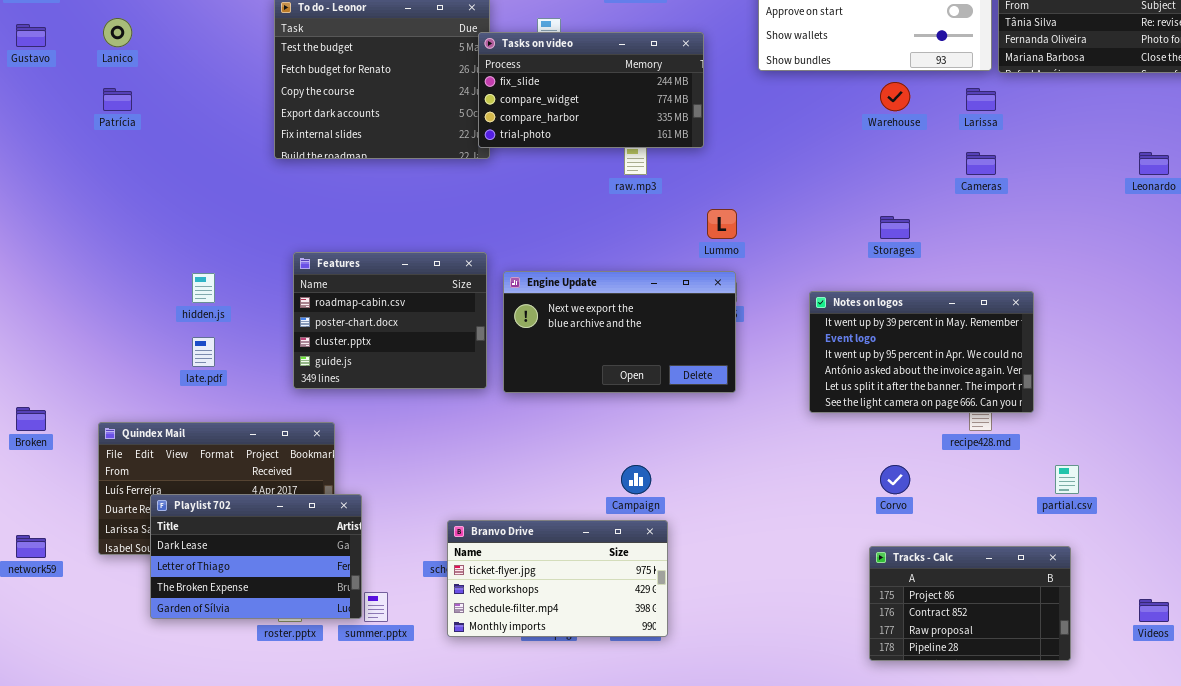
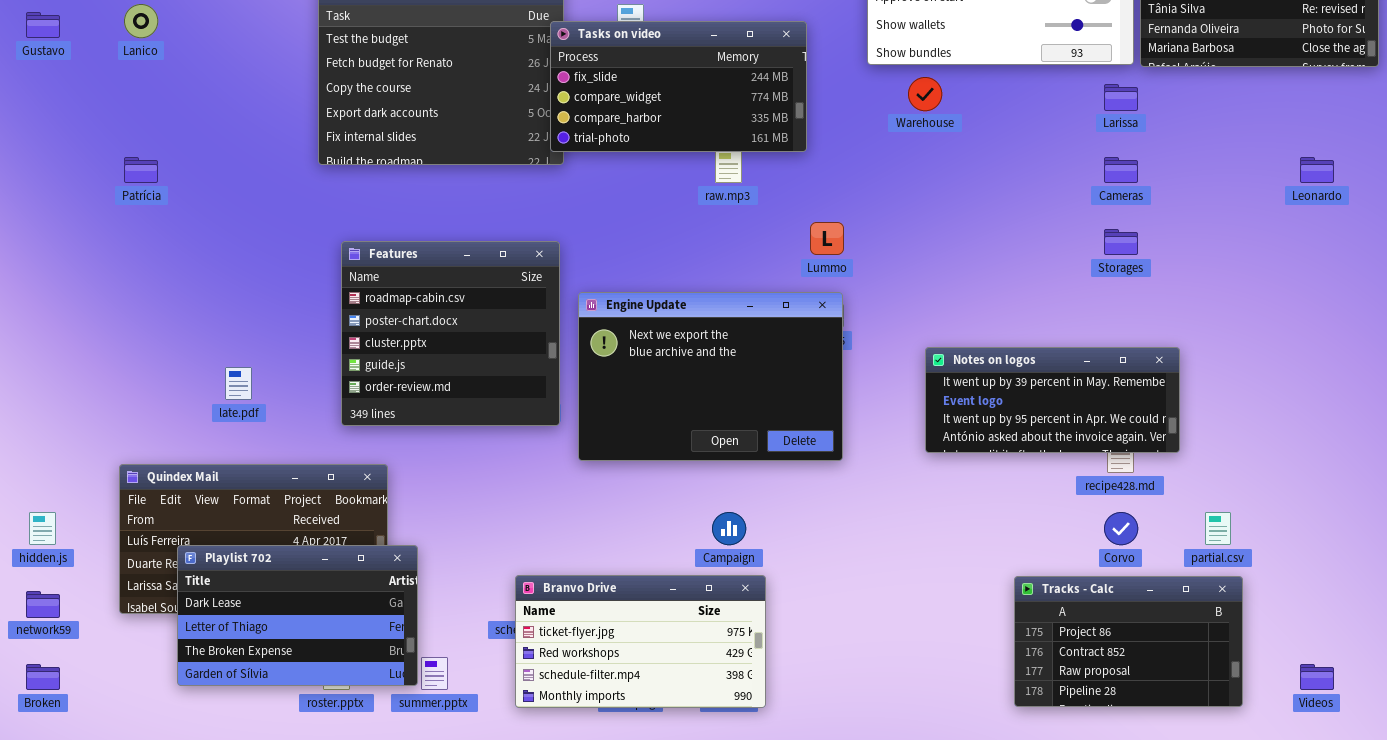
Warehouse: [880,82,910,111] -> [908,77,942,111], moved
Patrícia: [103,88,132,111] -> [124,157,158,183], moved
Storages: [880,216,910,239] -> [1104,229,1138,255], moved
Features: [293,252,487,389] -> [341,241,560,426], resized
Engine Update: [503,271,736,393] -> [578,292,843,461], resized
hidden.js: [192,273,215,303] -> [29,512,56,545], moved
Notes on logos: [809,291,1034,413] -> [925,347,1180,453], resized
Broken: [16,407,46,431] -> [26,664,60,690], moved
Corvo: [880,465,910,494] -> [1104,512,1138,545], moved
Tracks - Calc: [869,546,1071,661] -> [1014,576,1243,707], moved

